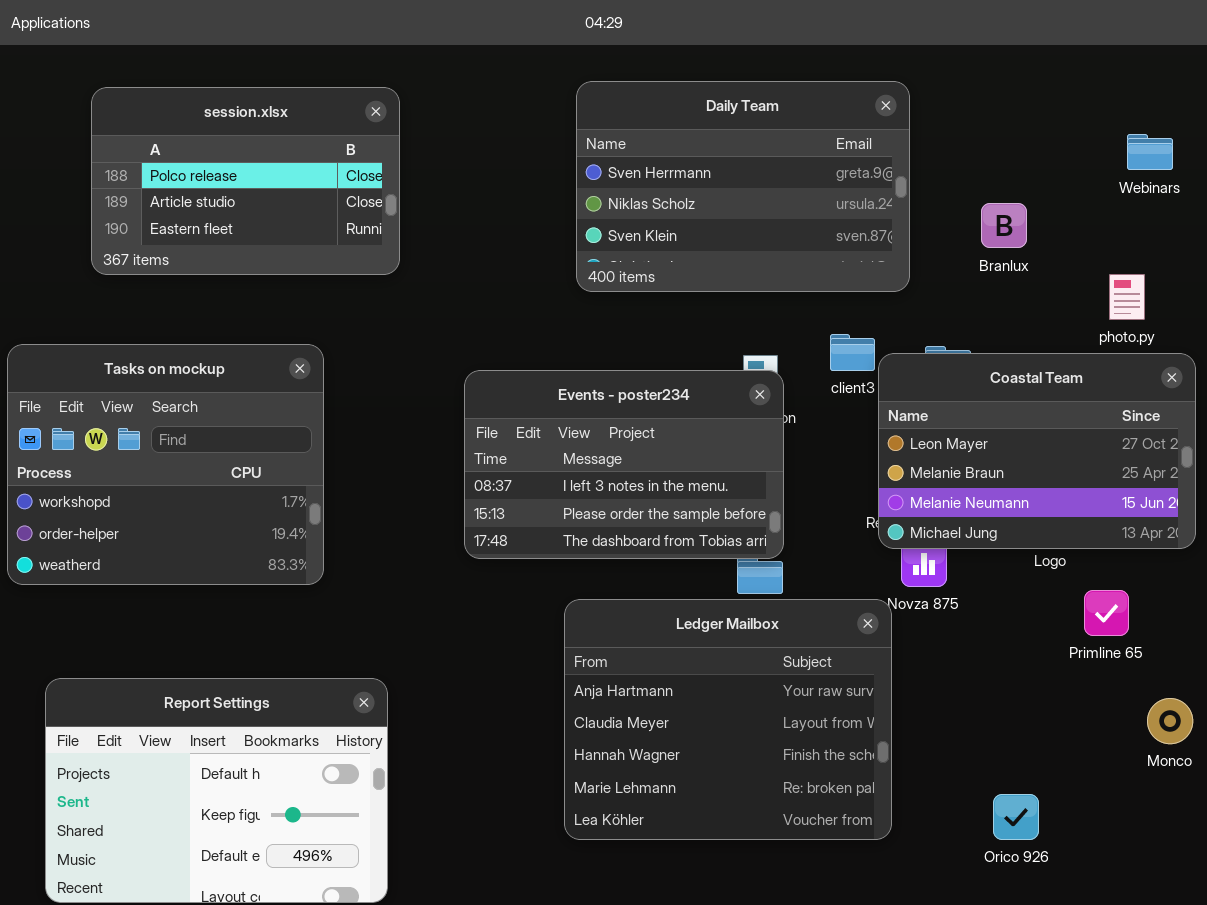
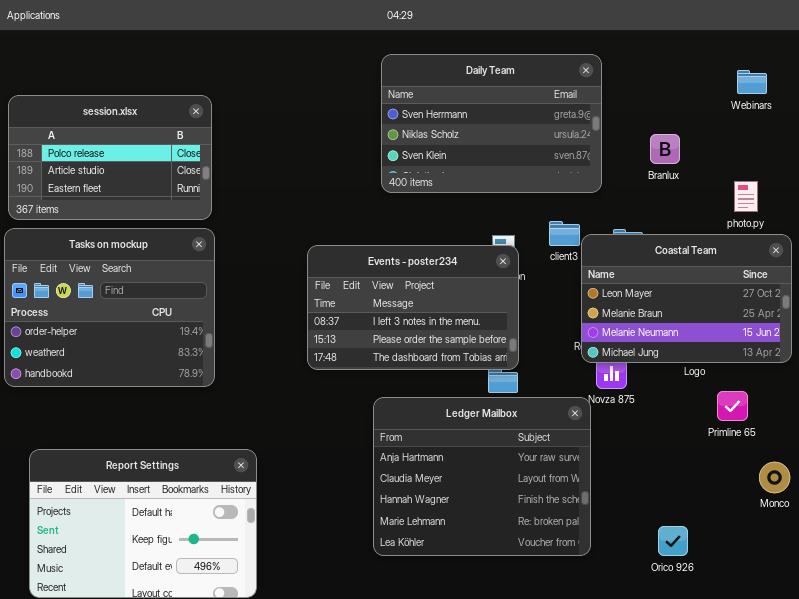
session.xlsx: [91,87,400,275] -> [8,95,212,220], moved
Webinars: [1127,134,1173,170] -> [737,70,767,94], moved
Tasks on mockup: [7,344,324,585] -> [4,228,215,387], scrolled down 1 row

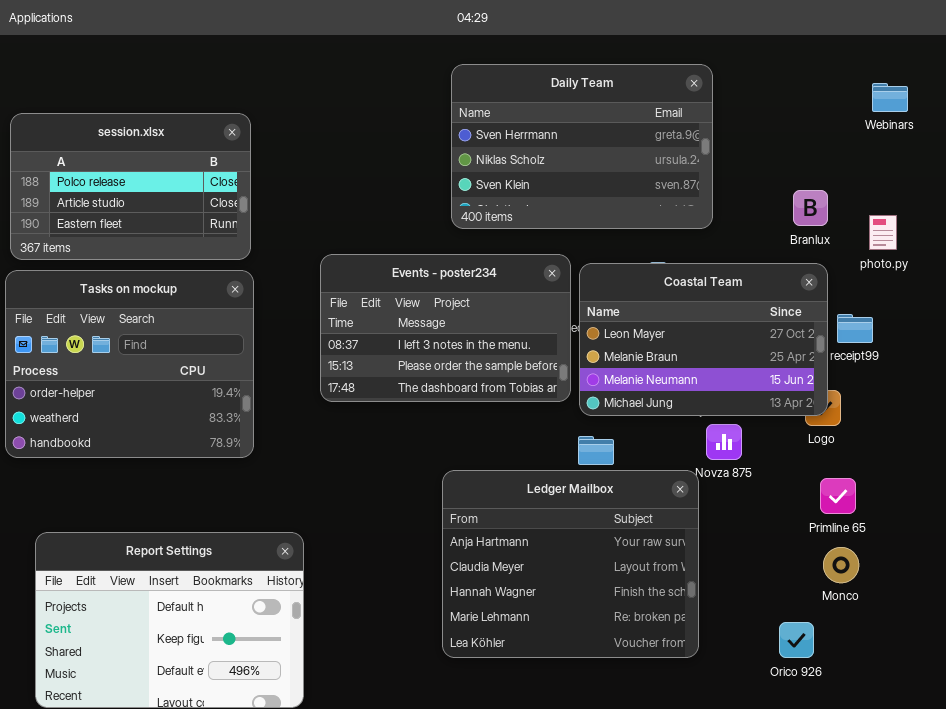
Branlux: [650,134,680,164] -> [793,190,828,226], moved
Coastal Team: [581,234,792,363] -> [579,263,828,416], moved
Events - poster234: [307,245,519,370] -> [320,254,571,402], moved
Primline 65: [717,391,748,421] -> [820,478,856,514], moved
Monco: [759,462,790,493] -> [823,547,859,583], moved

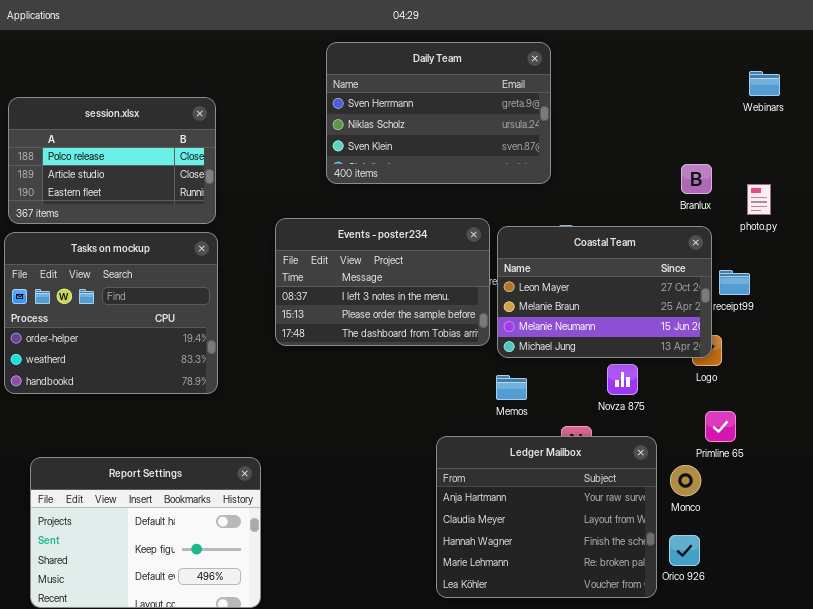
Daily Team: [451,64,713,229] -> [326,42,551,184], moved
Ledger Mailbox: [442,470,699,658] -> [436,436,657,598], moved
Monco: [823,547,859,583] -> [670,465,701,496], moved

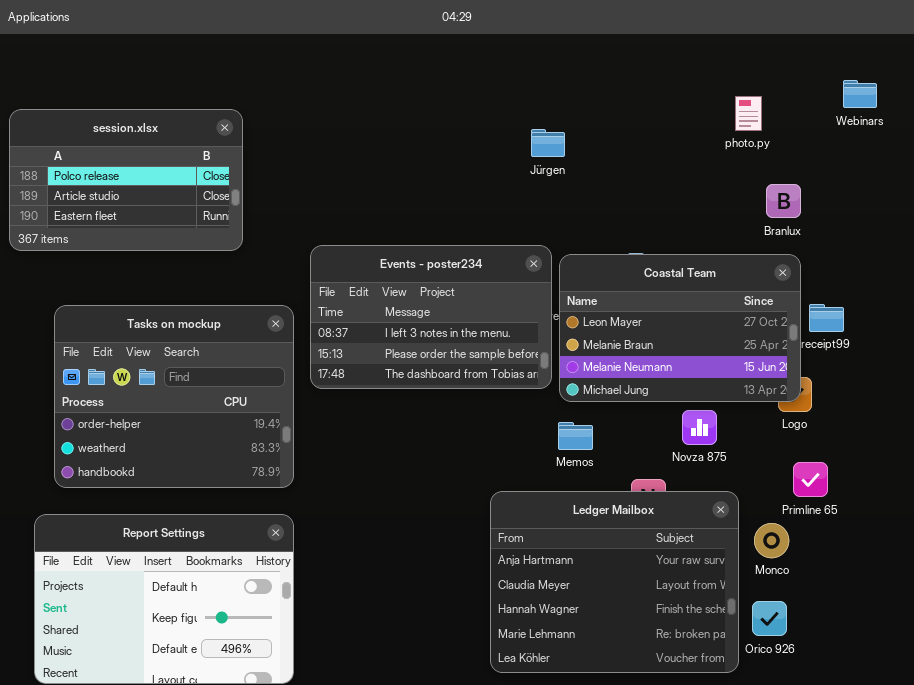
Daily Team: [326,42,551,184] -> none, closed
photo.py: [747,184,771,215] -> [735,96,762,131], moved
Tasks on mockup: [4,232,218,394] -> [54,305,294,488], moved

